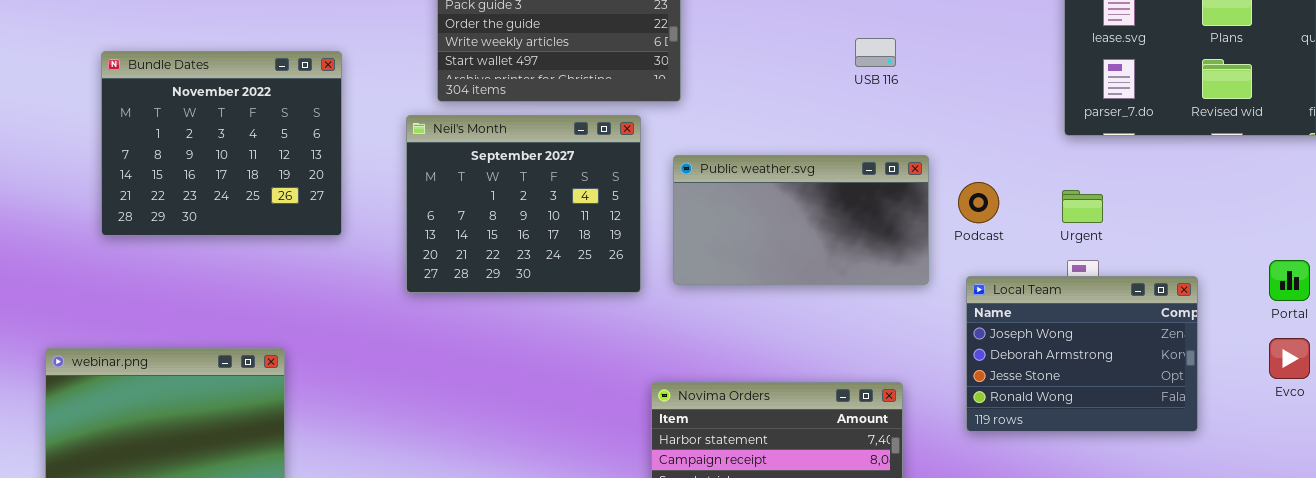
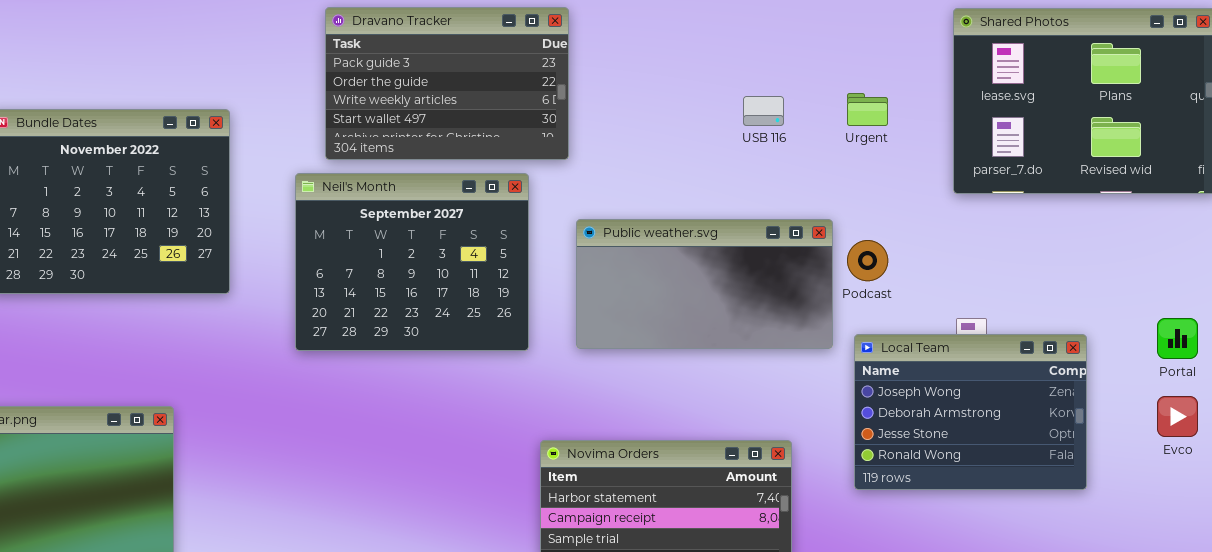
Public weather.svg: [673,155,929,285] -> [576,219,833,349], moved
Urgent: [1062,190,1103,223] -> [847,93,888,126], moved

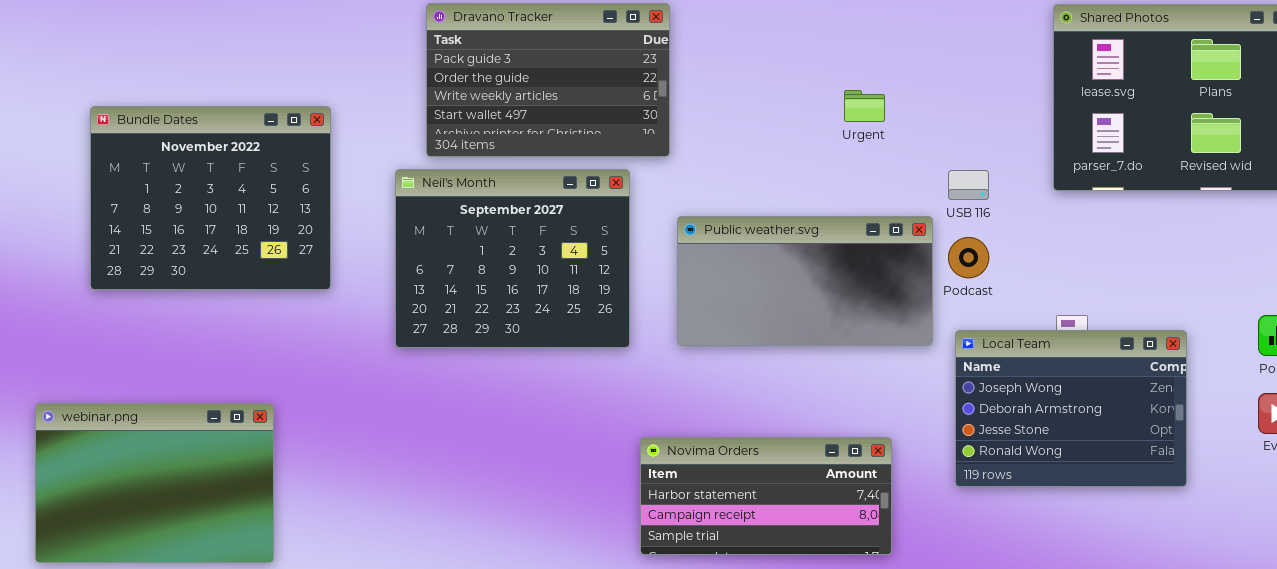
Urgent: [847,93,888,126] -> [844,90,885,122], moved
USB 116: [743,96,784,126] -> [948,170,989,200], moved

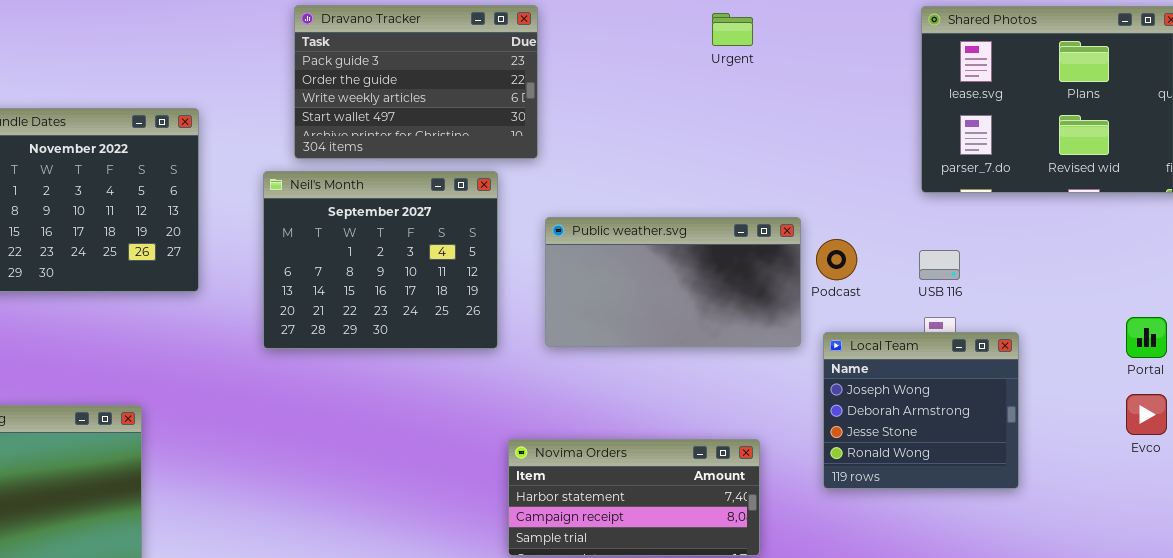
Urgent: [844,90,885,122] -> [712,13,753,46], moved
USB 116: [948,170,989,200] -> [919,250,960,280], moved
Local Team: [955,330,1187,487] -> [823,332,1019,489], resized

